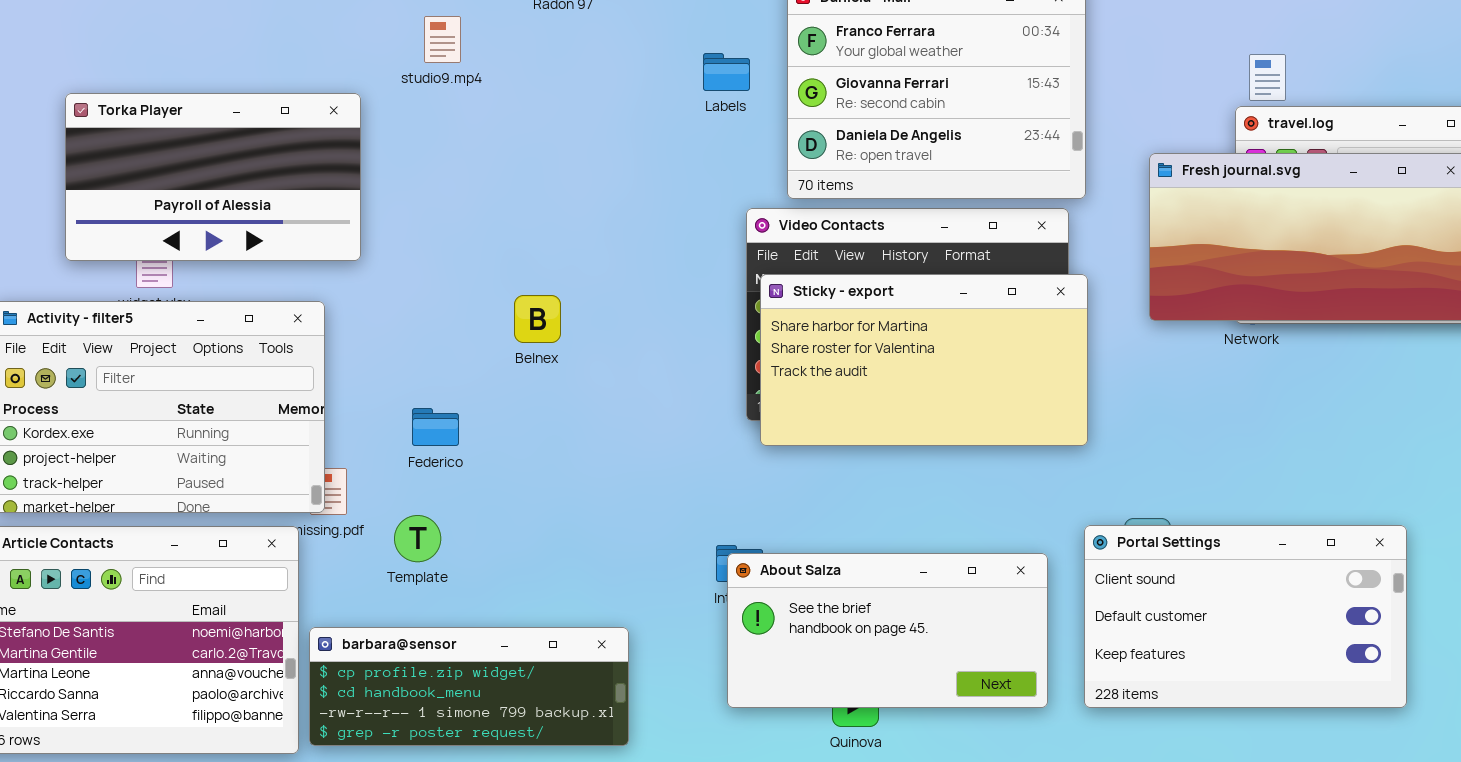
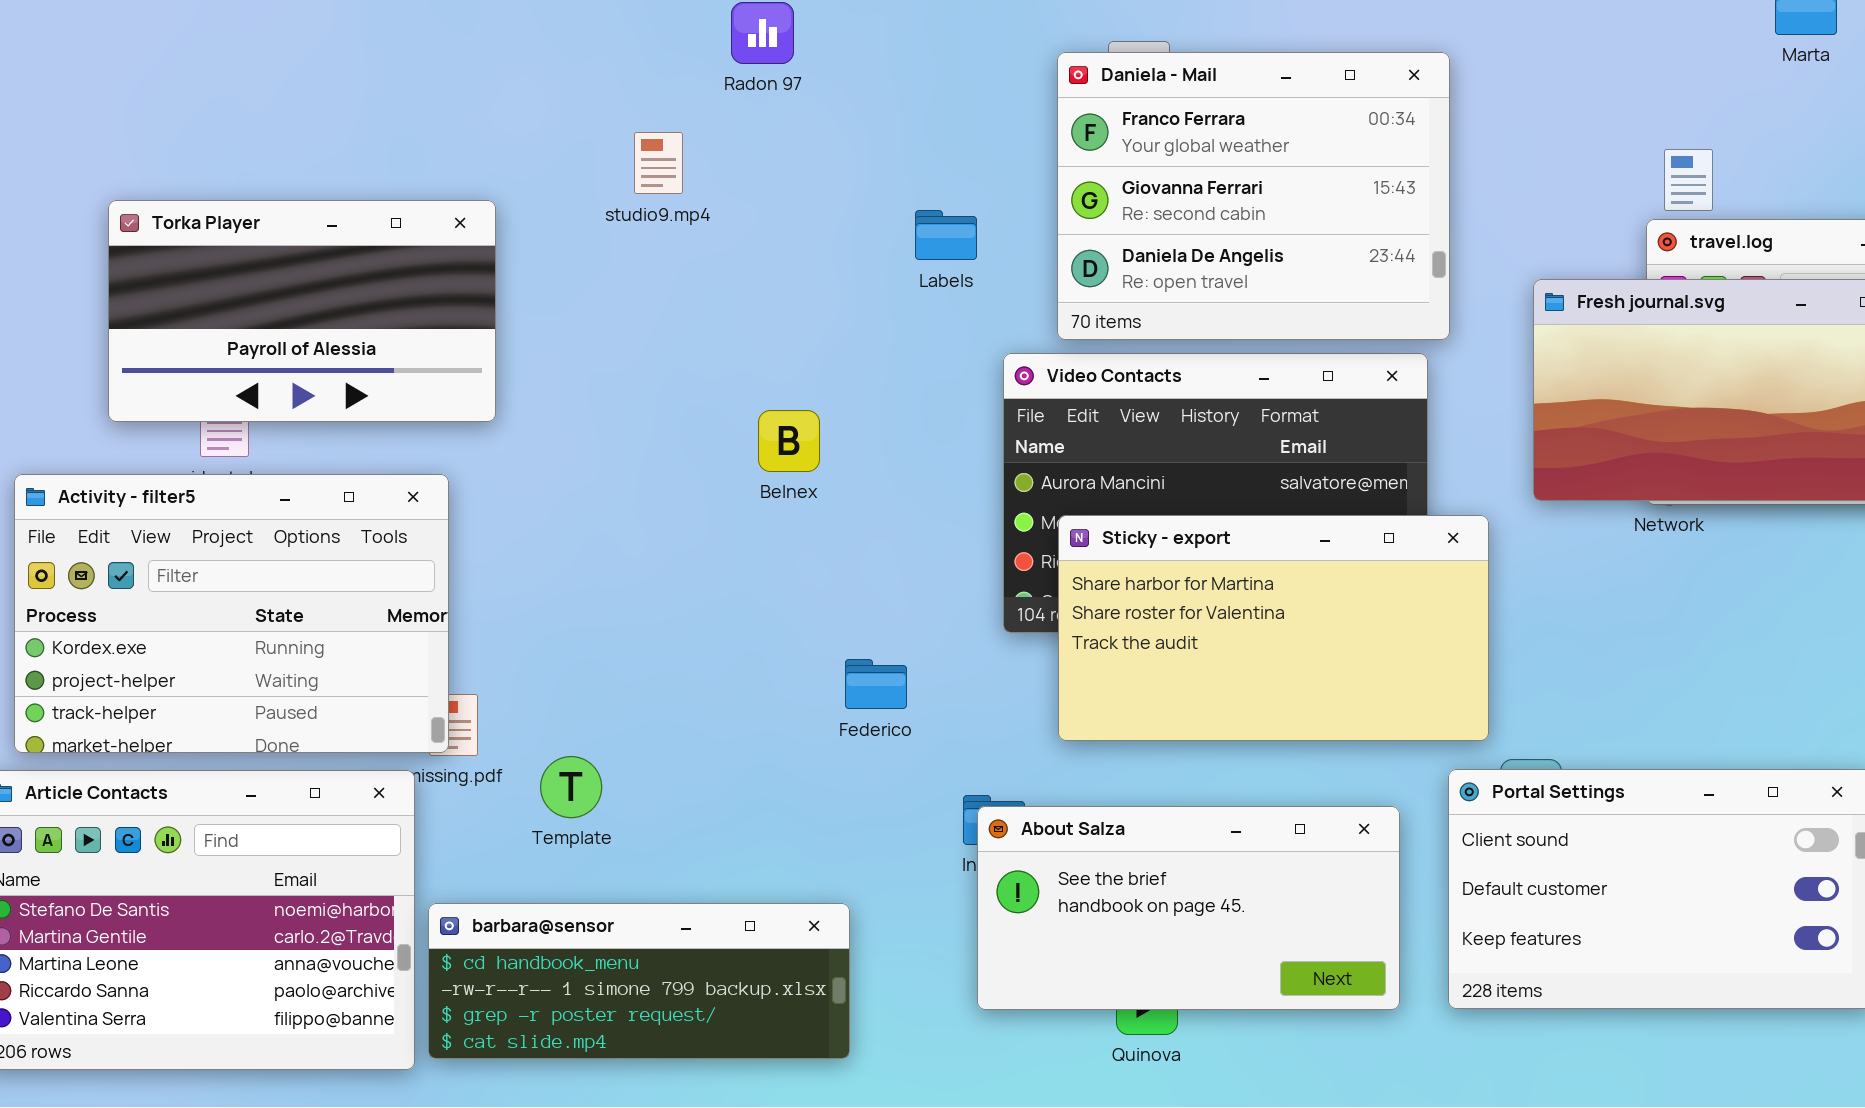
studio9.mp4: [424,16,461,63] -> [634,132,683,194], moved
Labels: [703,53,750,91] -> [915,210,977,260], moved
Sticky - export: [760,274,1088,446] -> [1058,515,1489,741], moved
Belnex: [514,295,561,343] -> [758,410,820,472], moved
Federico: [412,408,459,446] -> [845,659,907,709], moved
barbara@sensor: [309,627,629,746] -> [428,903,850,1059], scrolled down 1 row

